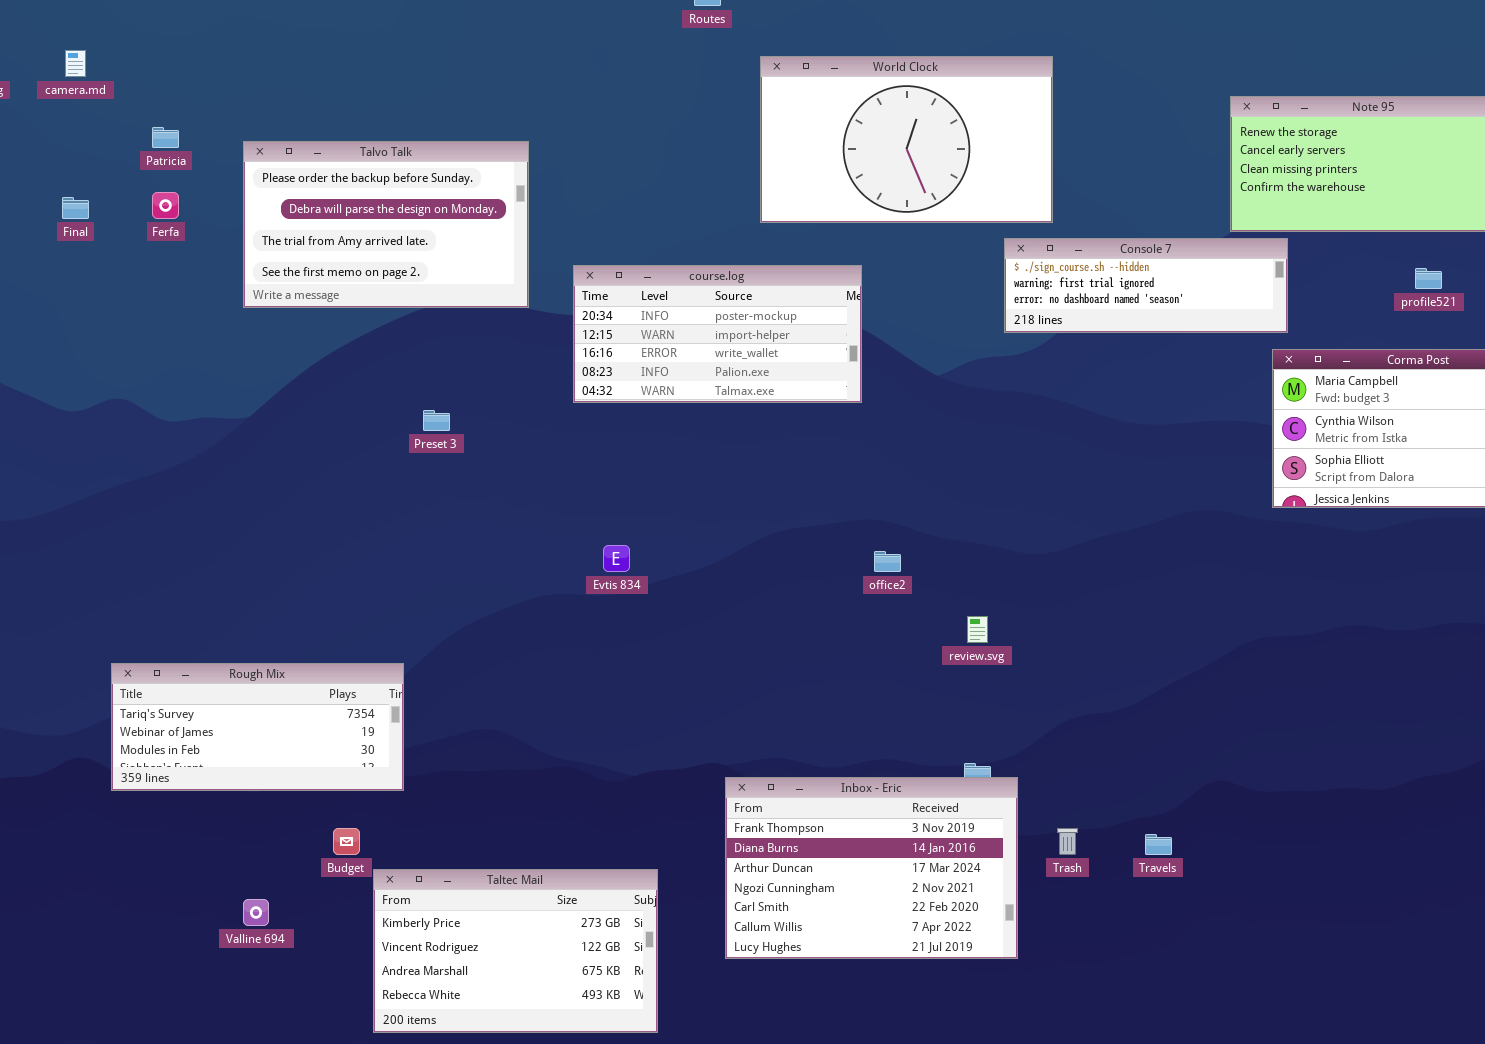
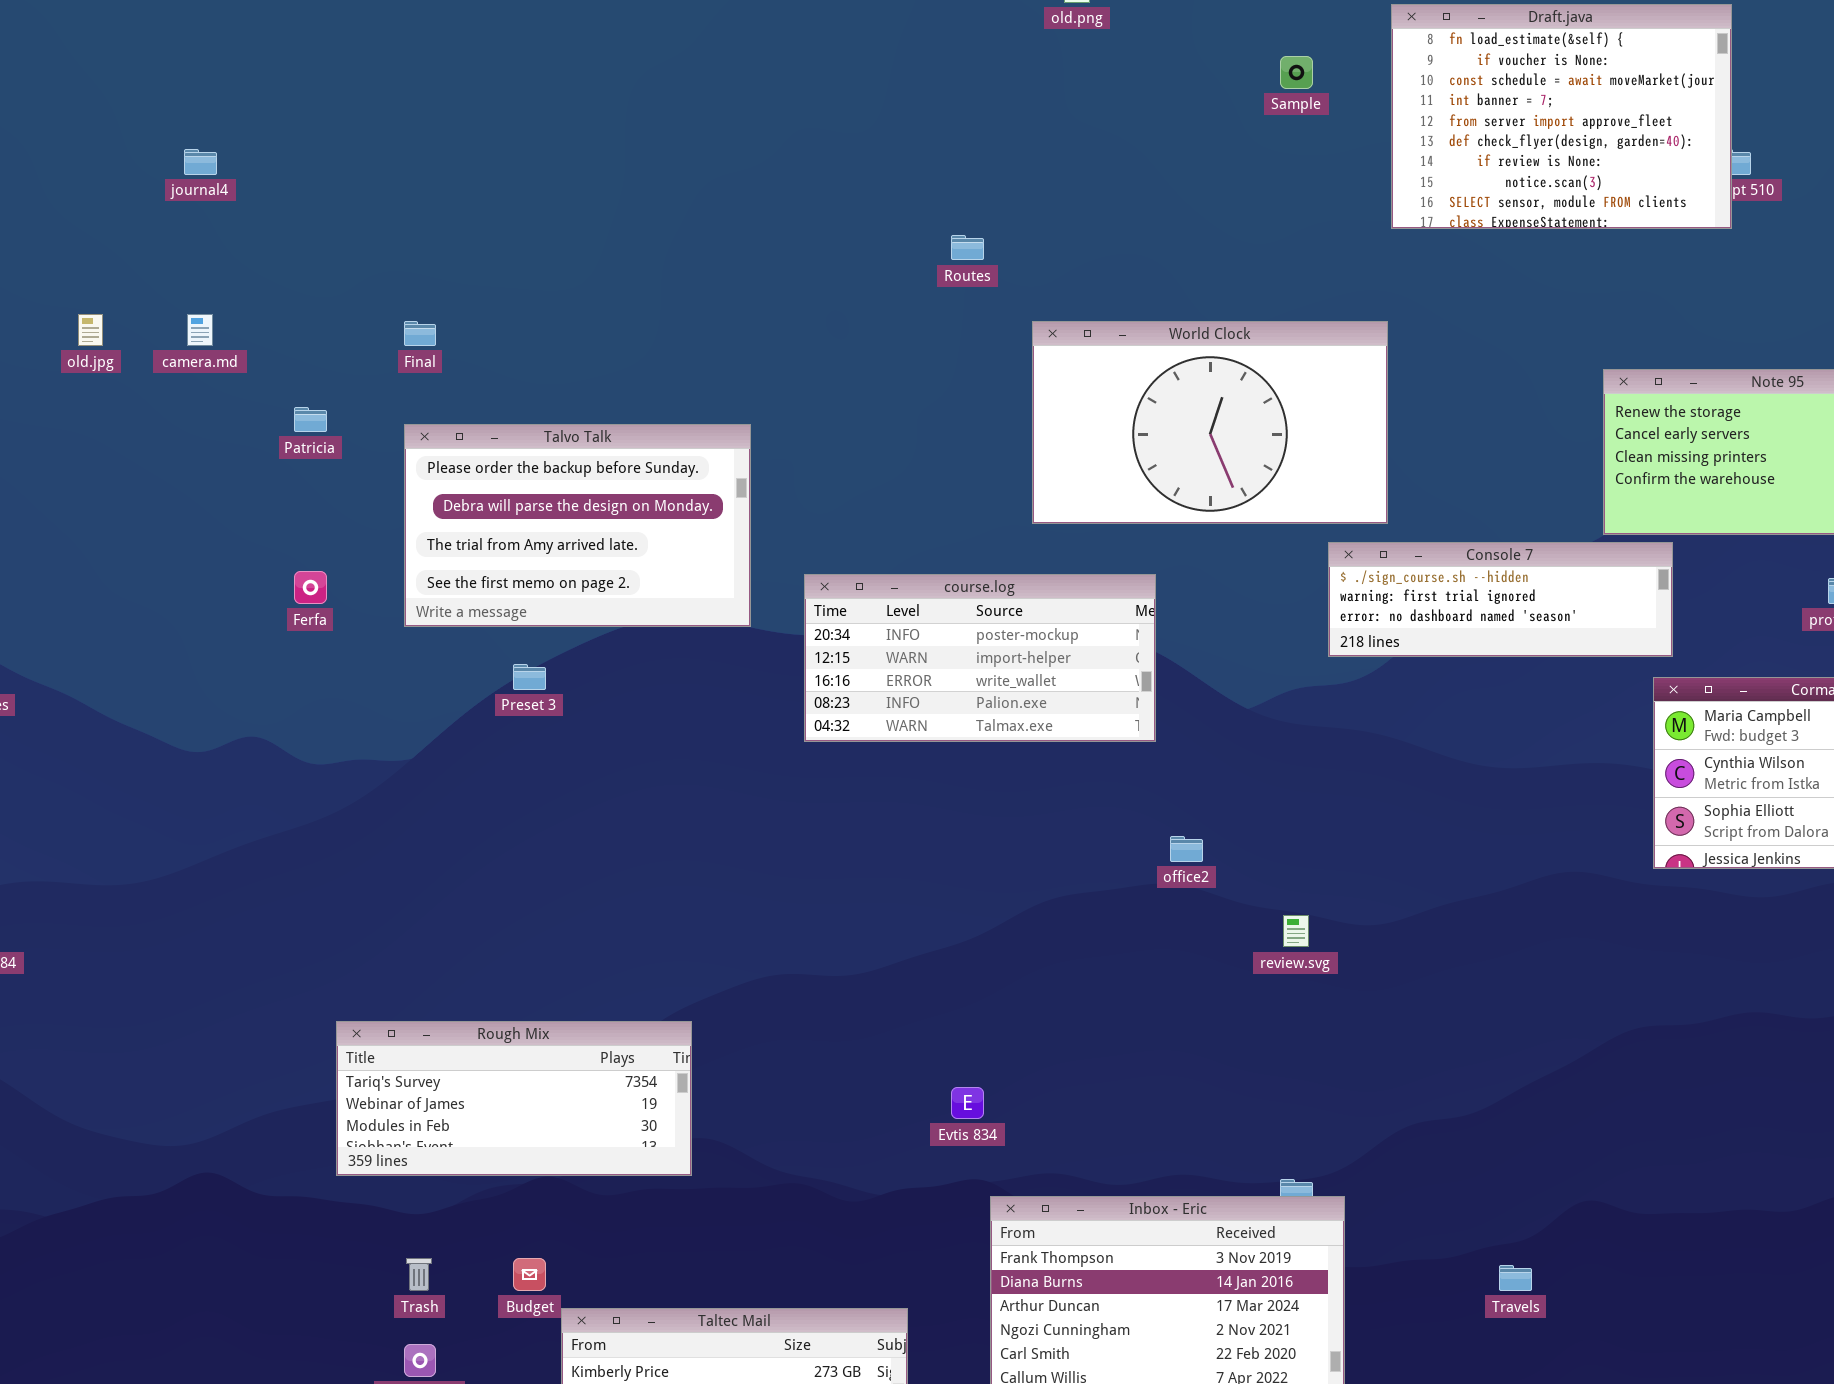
Ferfa: [152,192,179,219] -> [294,571,327,604], moved
Final: [62,197,89,219] -> [404,321,436,346], moved
Preset 3: [423,410,450,431] -> [513,664,546,690], moved
Evtis 834: [603,545,630,572] -> [951,1087,984,1119], moved
office2: [874,551,901,572] -> [1170,836,1203,862], moved
review.svg: [967,616,988,643] -> [1283,915,1309,947], moved
Rough Mix: [111,663,404,791] -> [336,1021,692,1176], moved
Trash: [1057,828,1078,855] -> [406,1258,432,1291], moved

